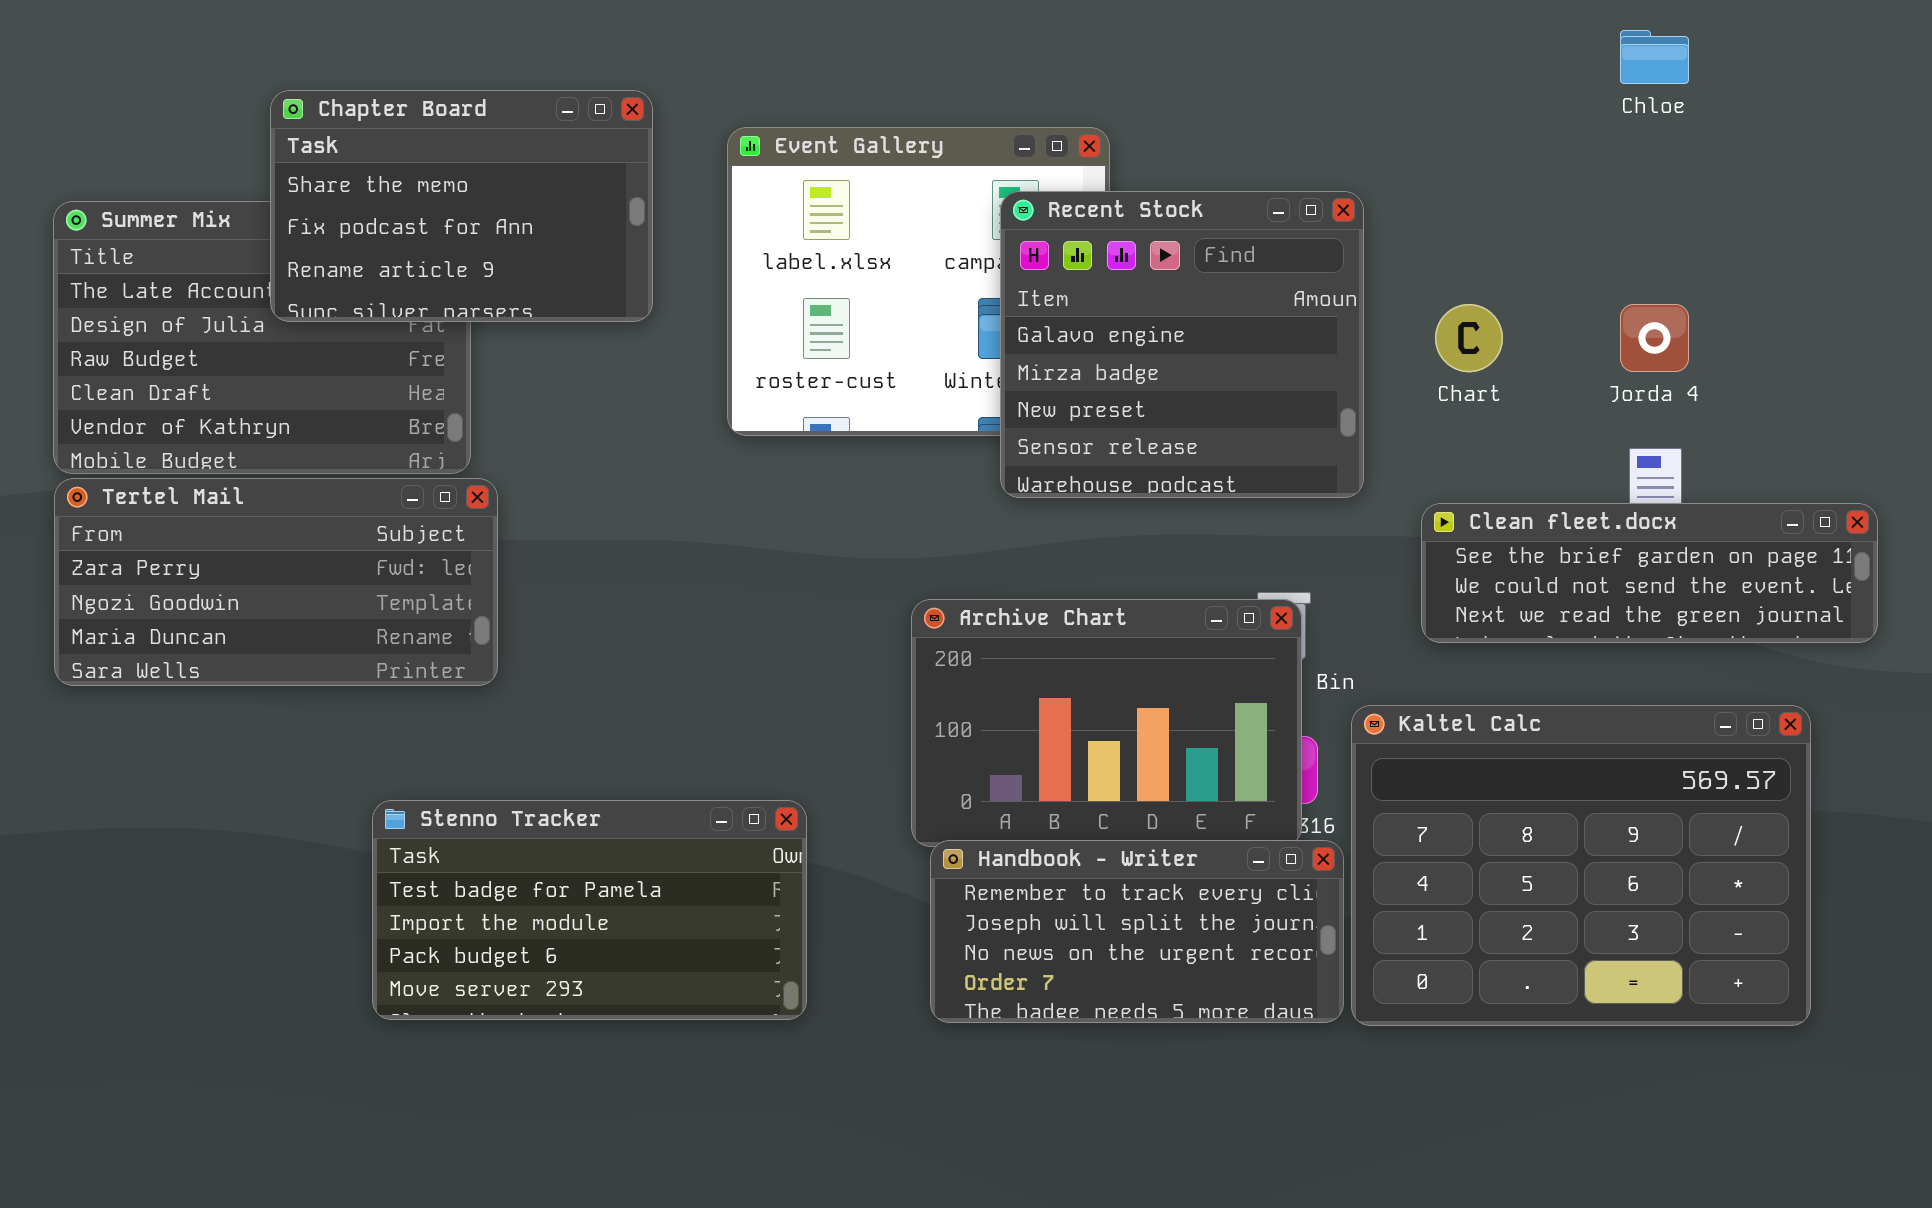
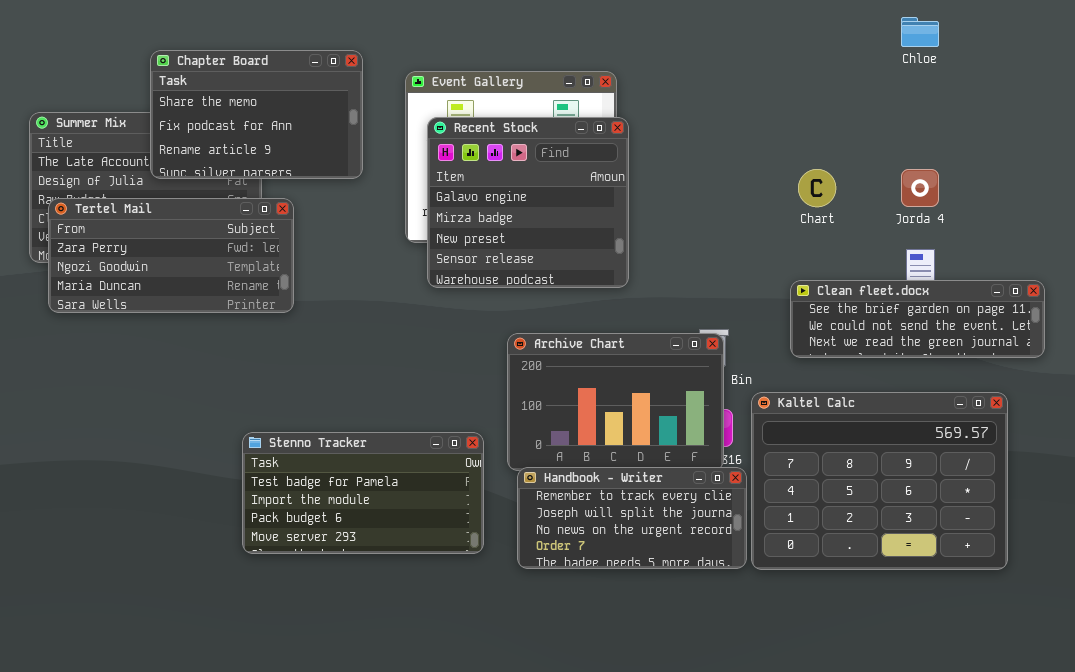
Recent Stock: [1000,191,1364,498] -> [427,117,629,288], moved
Tertel Mail: [54,478,498,686] -> [48,198,294,313], moved
Stenno Tracker: [372,800,807,1020] -> [242,432,484,554], moved

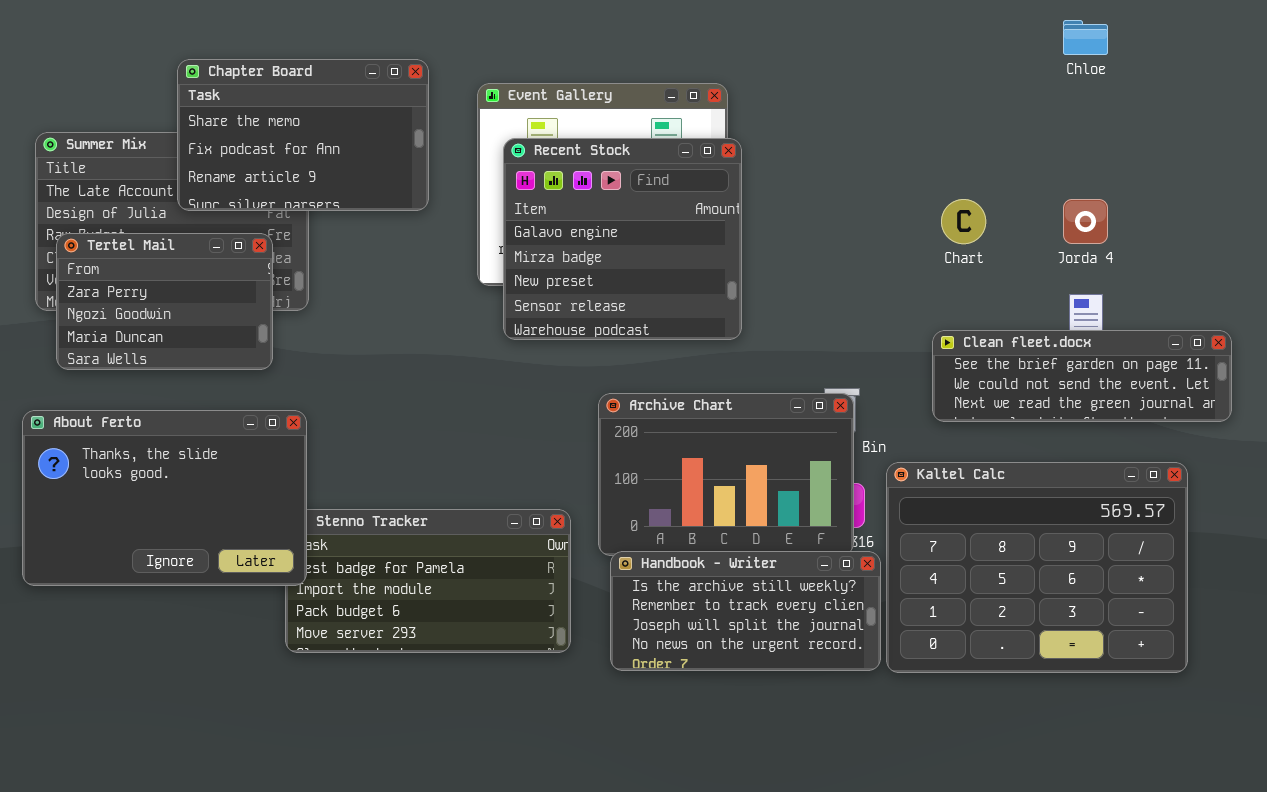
Tertel Mail: [48,198,294,313] -> [56,233,273,370], resized
About Ferto: none -> [22,410,307,586], opened
Handbook - Writer: [517,467,747,569] -> [610,551,881,671], scrolled up 1 row

